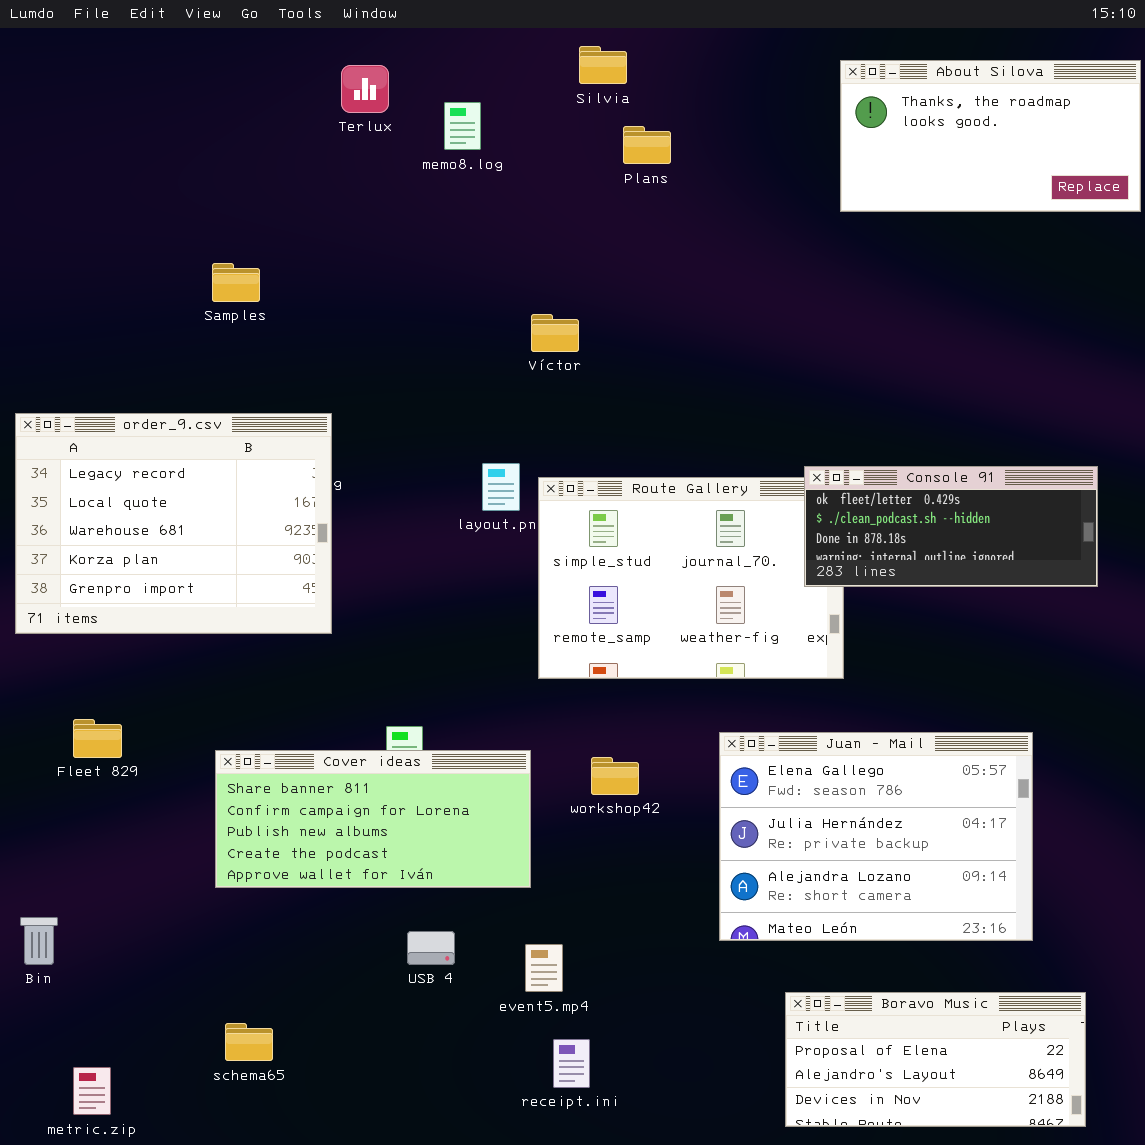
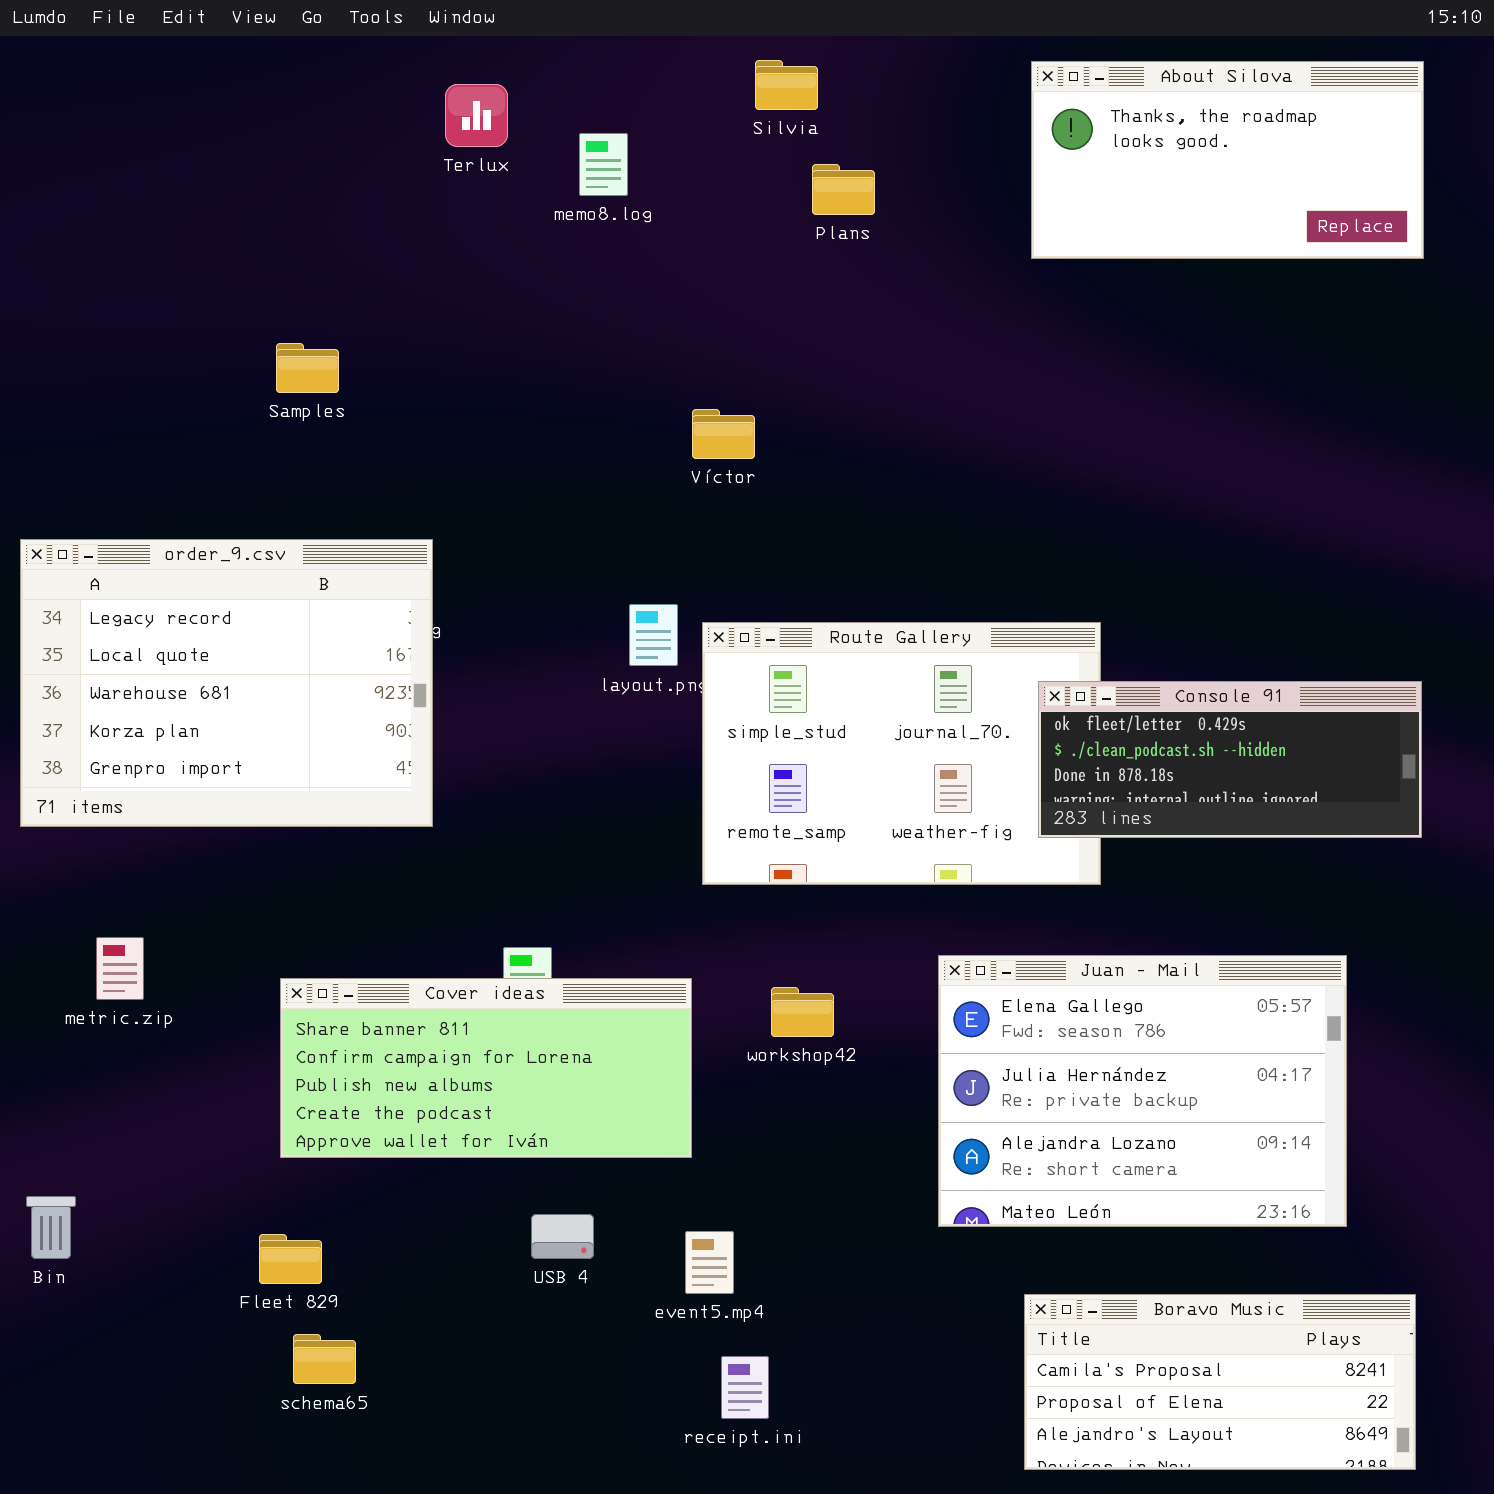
About Silova: [840,60,1141,212] -> [1031,61,1424,259], moved
Console 91: [804,466,1098,587] -> [1038,681,1422,838], moved
Fleet 829: [73,719,122,758] -> [259,1234,322,1284], moved
Boravo Music: [785,992,1086,1127] -> [1024,1294,1416,1470], scrolled up 1 row
metric.zip: [73,1067,111,1115] -> [96,937,144,1000], moved

